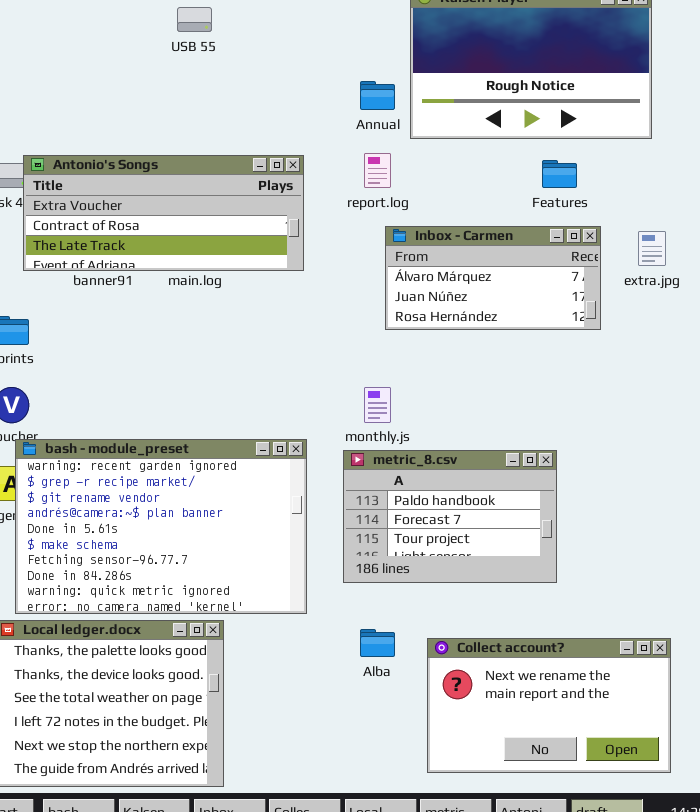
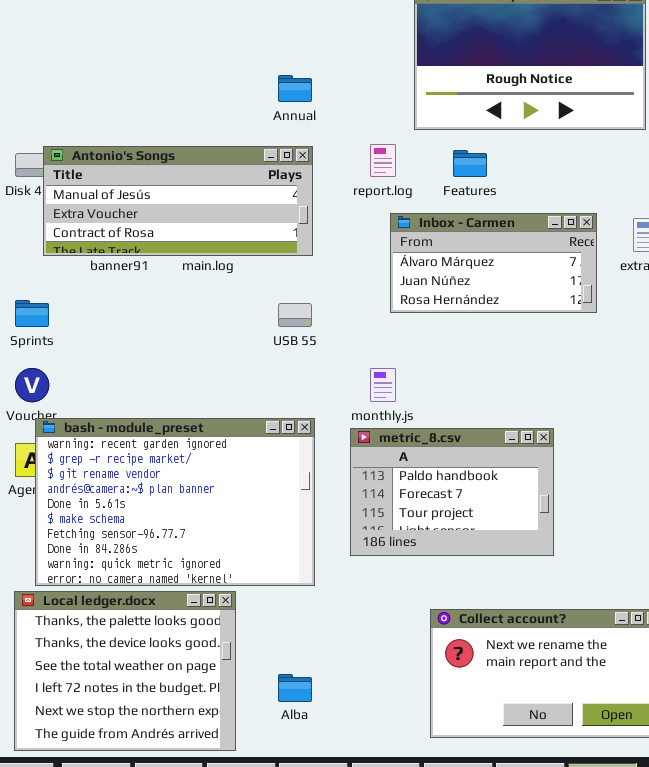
USB 55: [177,7,212,32] -> [278,303,312,327], moved
Annual: [360,81,395,110] -> [278,75,312,102], moved
Antonio's Songs: [23,155,304,271] -> [43,146,313,256], scrolled up 1 row
Features: [542,160,577,188] -> [453,150,487,177], moved
Alba: [360,629,395,657] -> [278,674,312,702], moved

